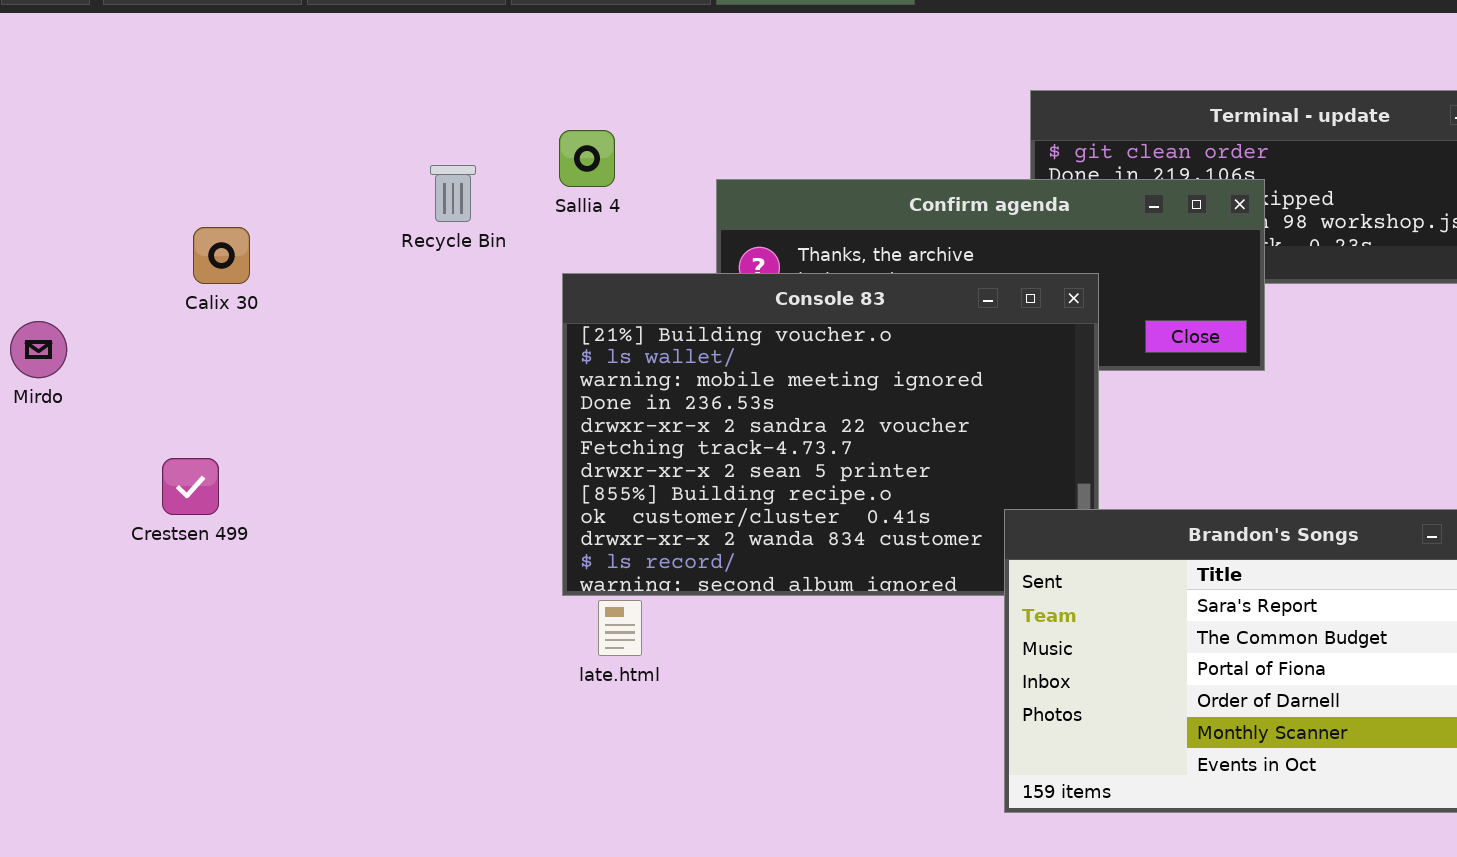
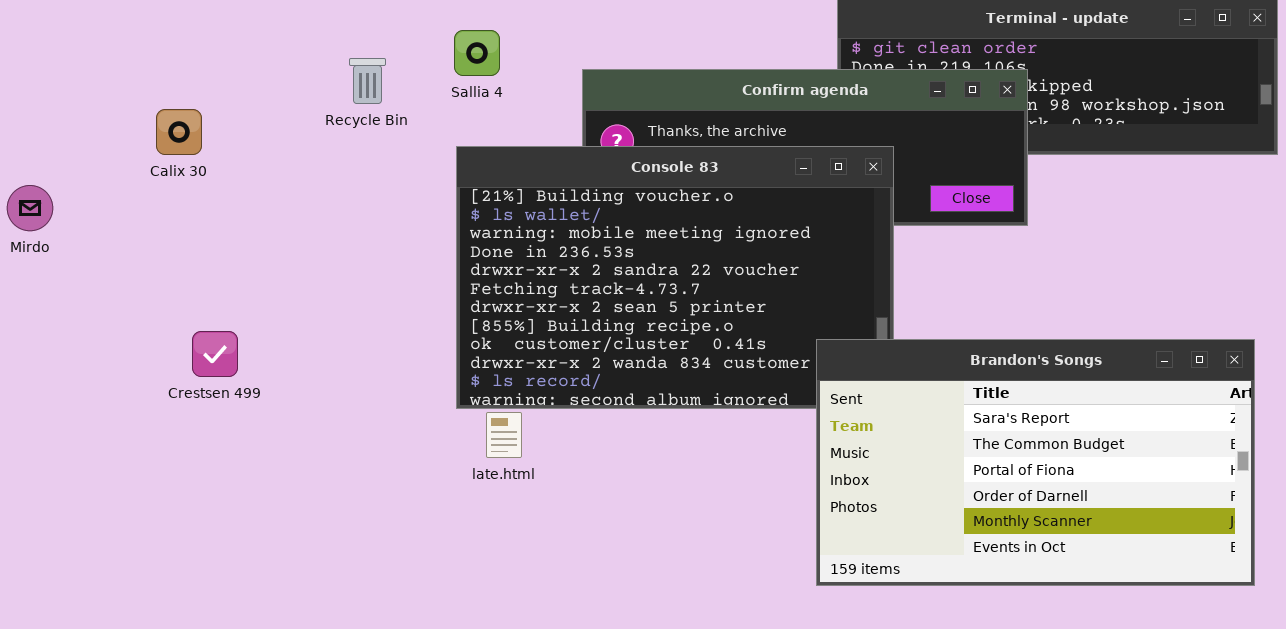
Crestsen 499: [162,458,219,515] -> [192,331,238,377], moved

